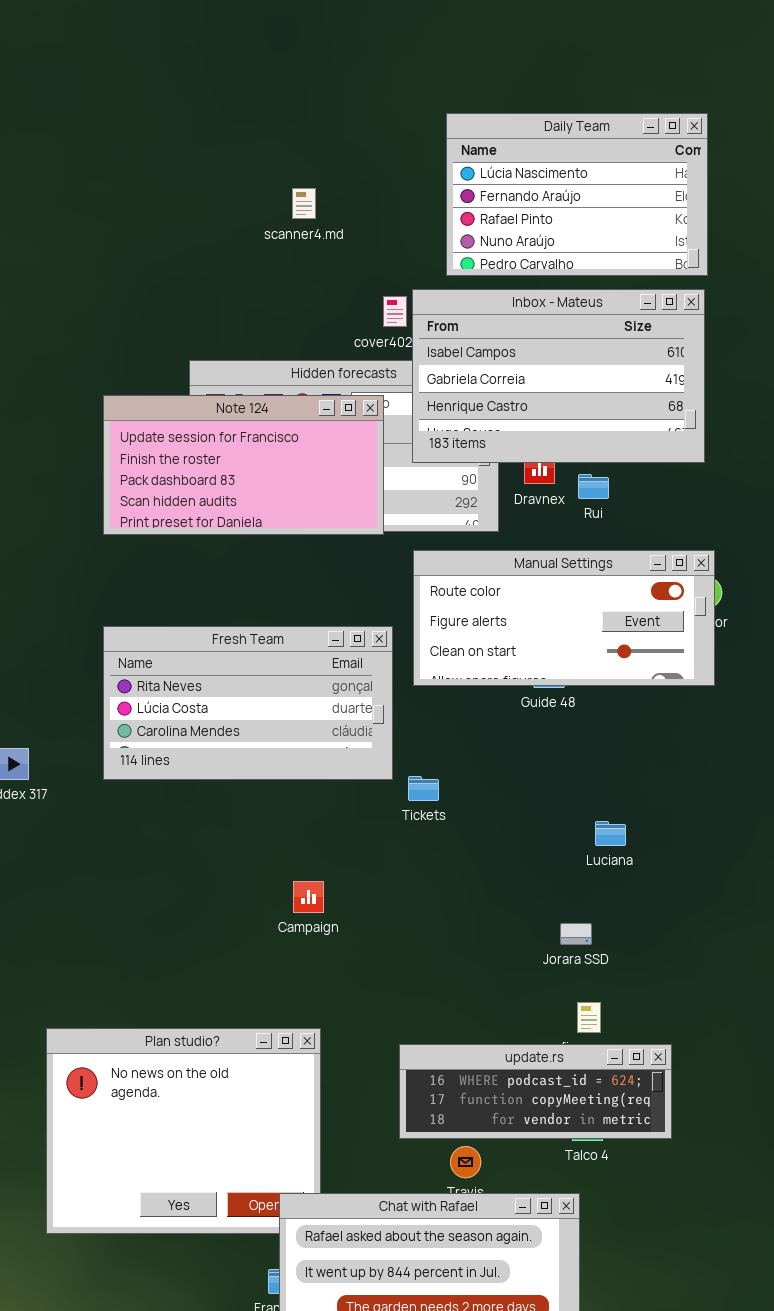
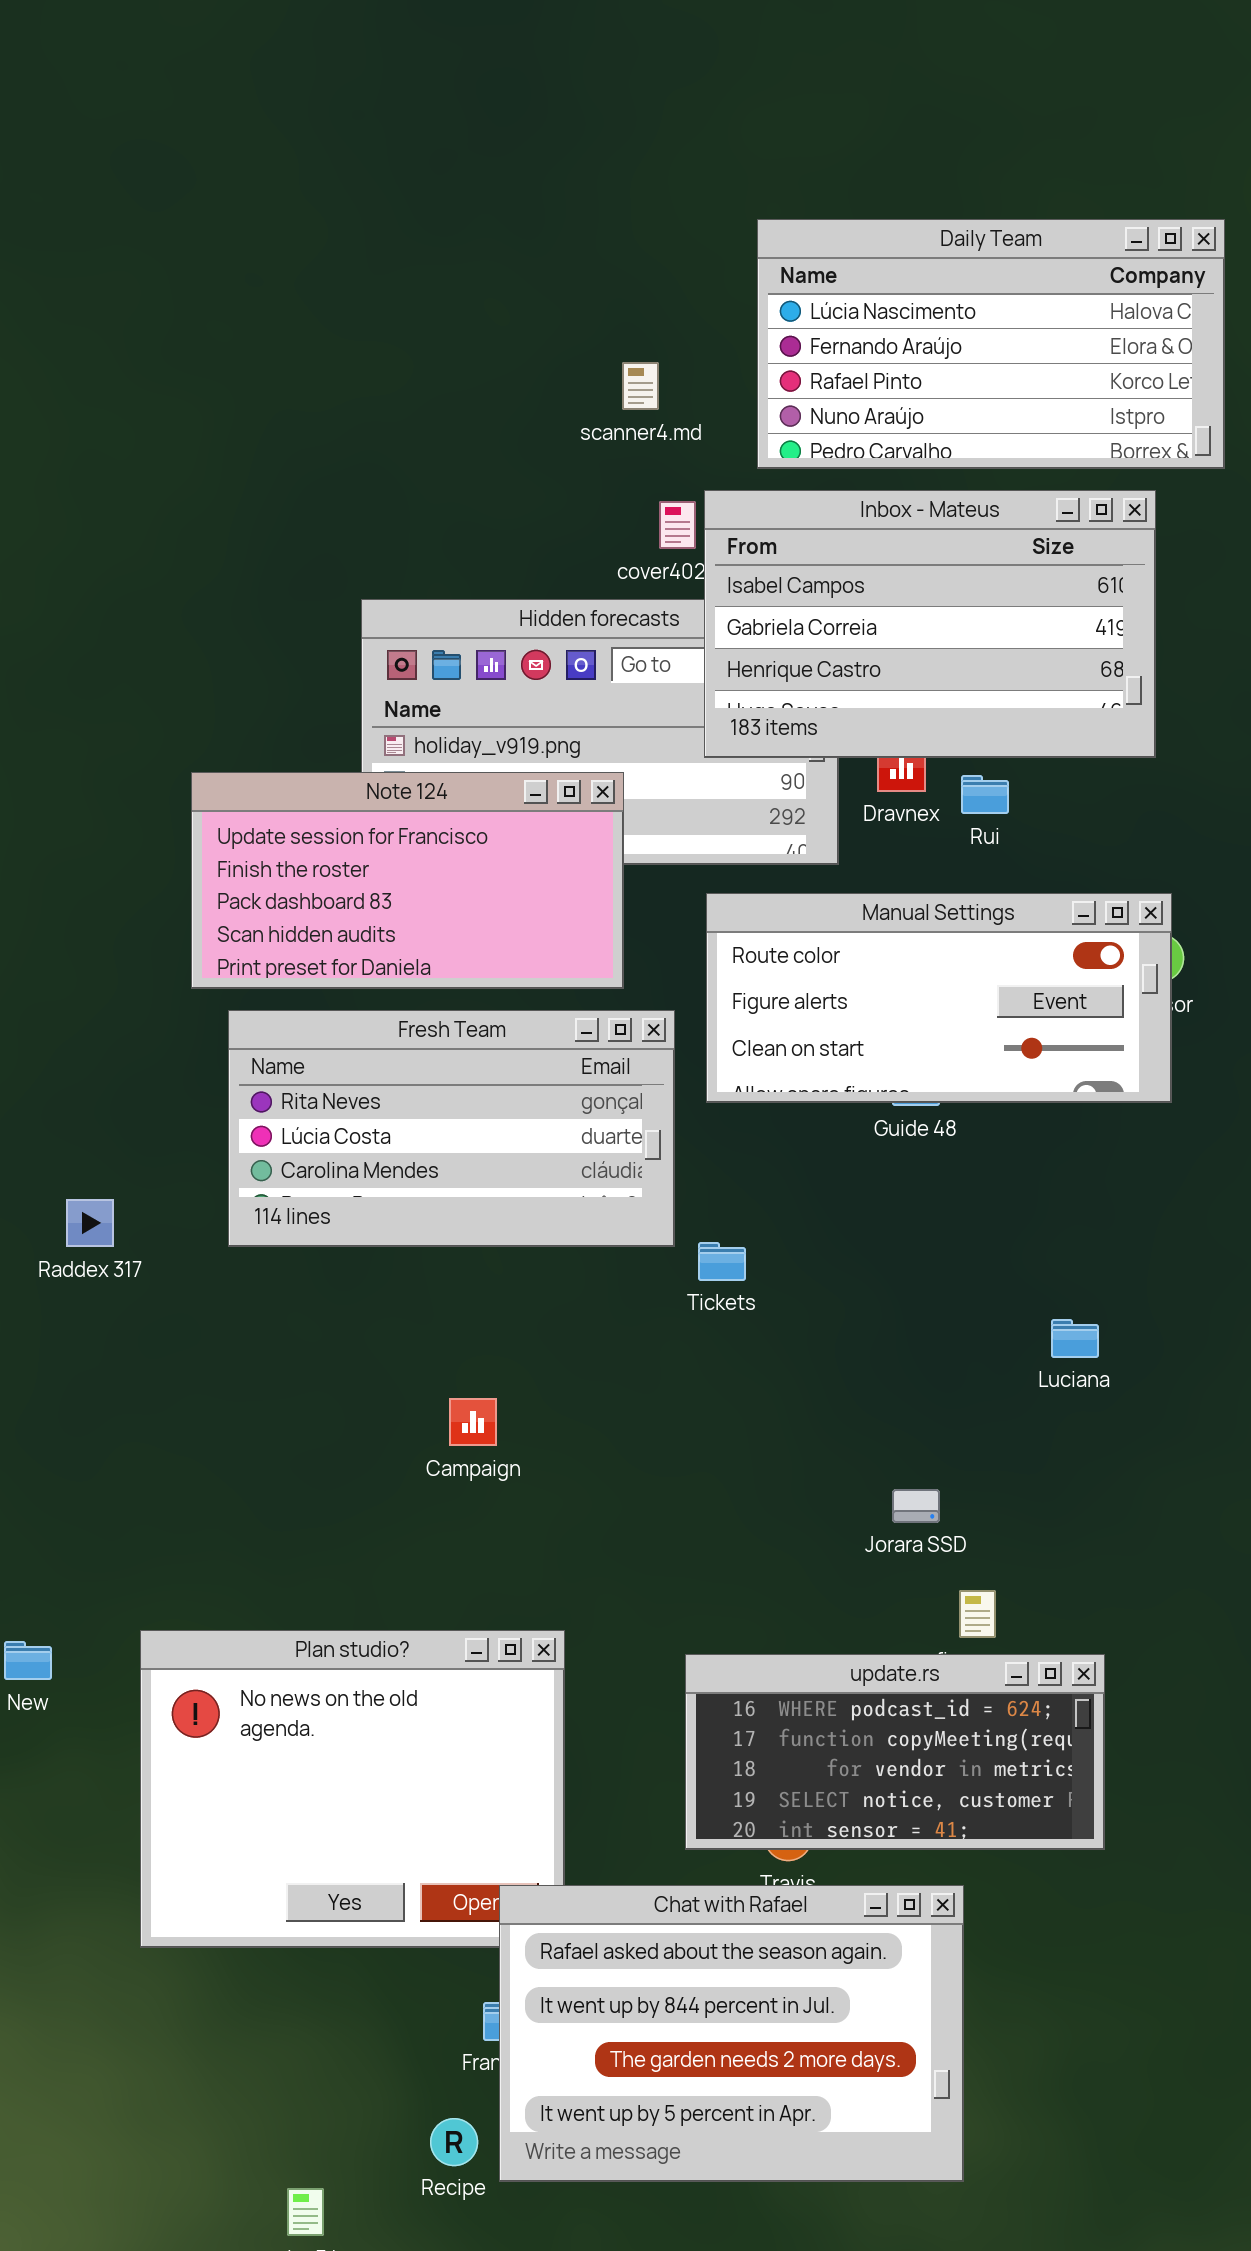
Daily Team: [446,113,708,276] -> [757,219,1225,469], resized
scanner4.md: [292,188,316,219] -> [622,362,659,410], moved
Note 124: [103,395,384,535] -> [191,772,624,989], moved
Luciana: [595,821,626,846] -> [1051,1319,1099,1358], moved
Campaign: [293,881,324,913] -> [449,1398,497,1446], moved
Jorara SSD: [560,923,592,945] -> [892,1489,940,1523], moved
update.rs: [399,1044,672,1139] -> [685,1654,1105,1850], resized

